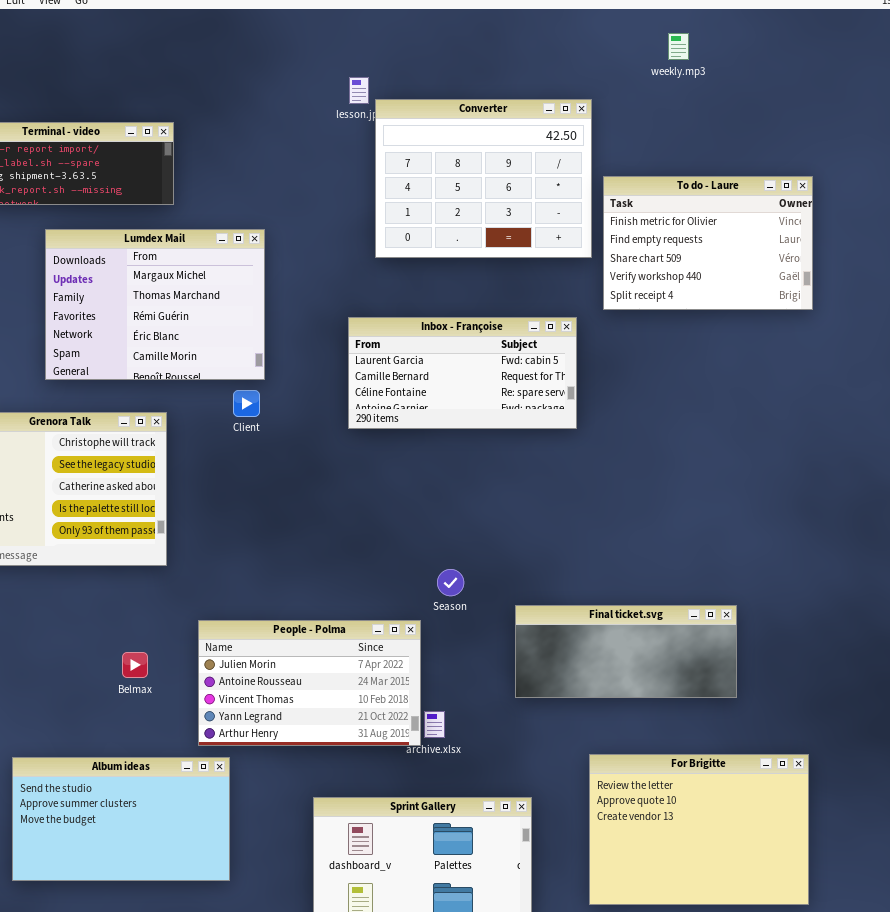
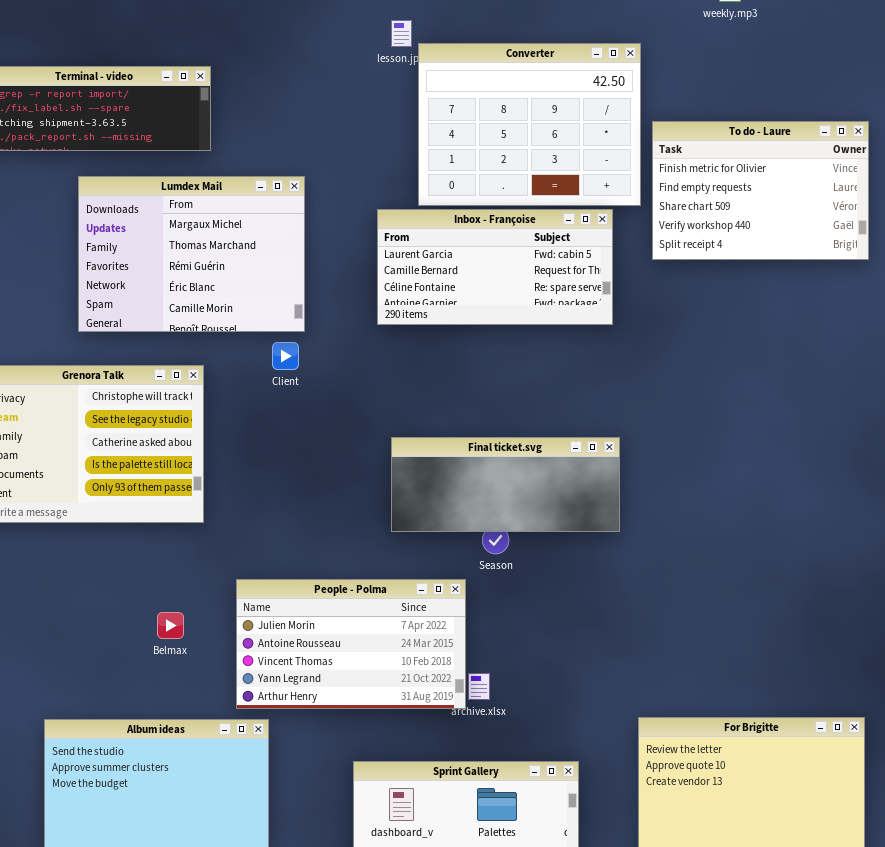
Inbox - Françoise: [348,317,577,429] -> [377,209,613,325], moved
Final ticket.svg: [515,605,737,698] -> [391,437,620,532], moved

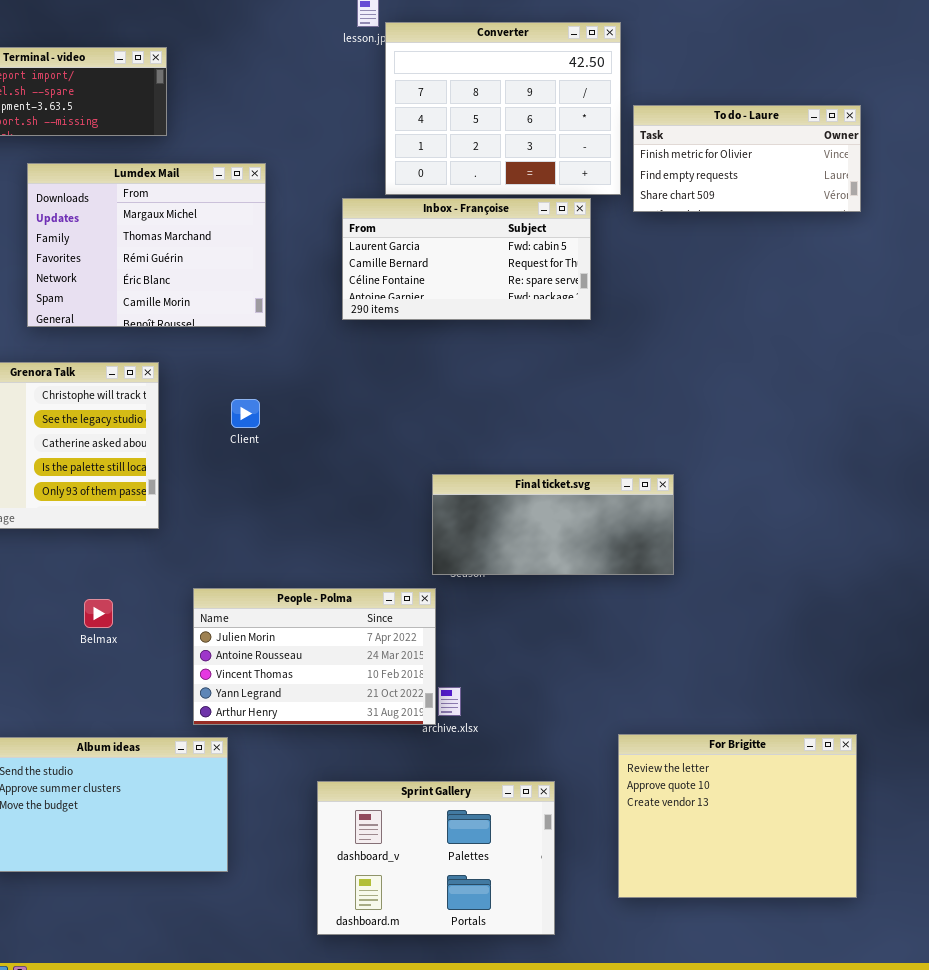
To do - Laure: [652,121,869,260] -> [633,105,861,212], resized
Client: [272,342,299,370] -> [231,399,260,428], moved
Final ticket.svg: [391,437,620,532] -> [432,474,674,575], moved
Belmax: [157,612,184,639] -> [84,599,113,628], moved

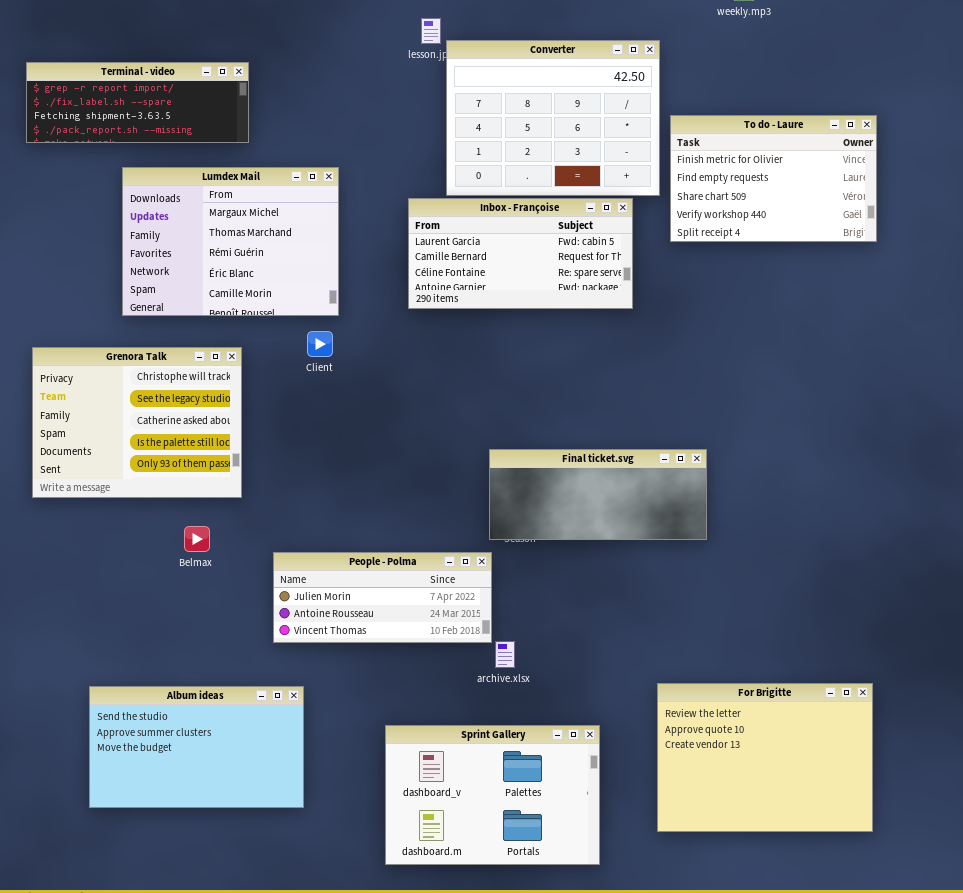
To do - Laure: [633,105,861,212] -> [670,115,877,242], resized
Client: [231,399,260,428] -> [307,331,333,357], moved
People - Polma: [193,588,436,725] -> [273,552,492,643], resized
Belmax: [84,599,113,628] -> [184,526,210,552], moved

